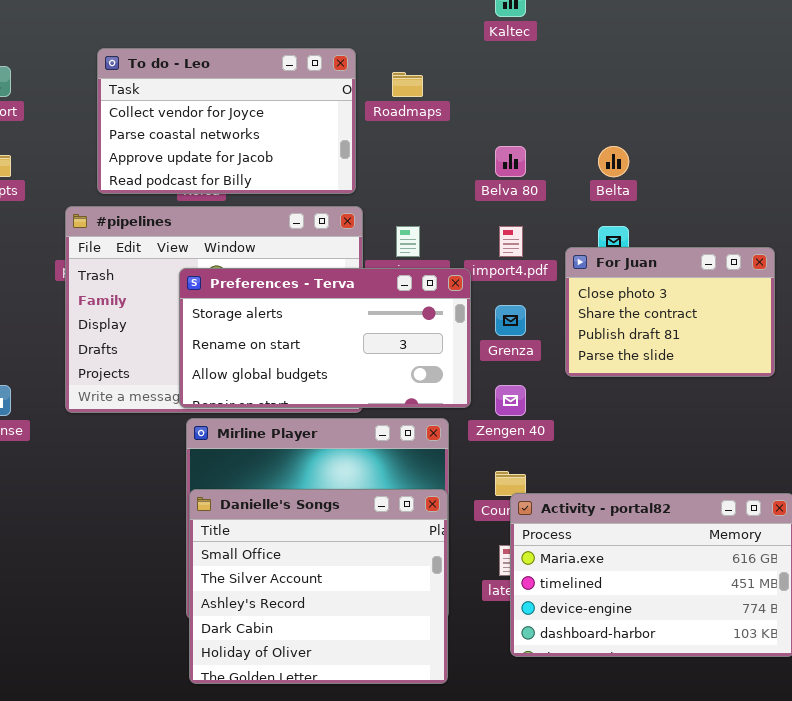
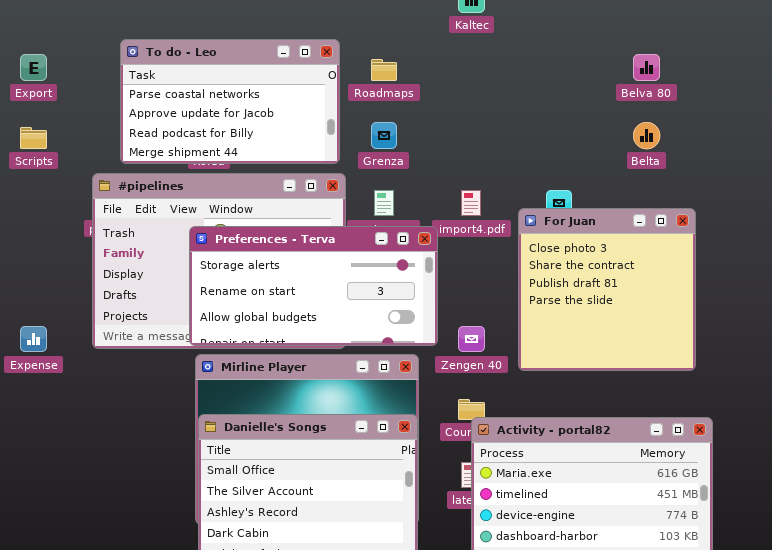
To do - Leo: [97,48,356,194] -> [120,39,340,164], scrolled down 1 row
Belva 80: [495,146,526,177] -> [633,54,660,81], moved
Belta: [598,146,629,177] -> [633,122,660,149], moved
For Juan: [565,247,775,377] -> [518,208,696,371], resized
Grenza: [495,305,526,336] -> [371,122,397,149], moved

